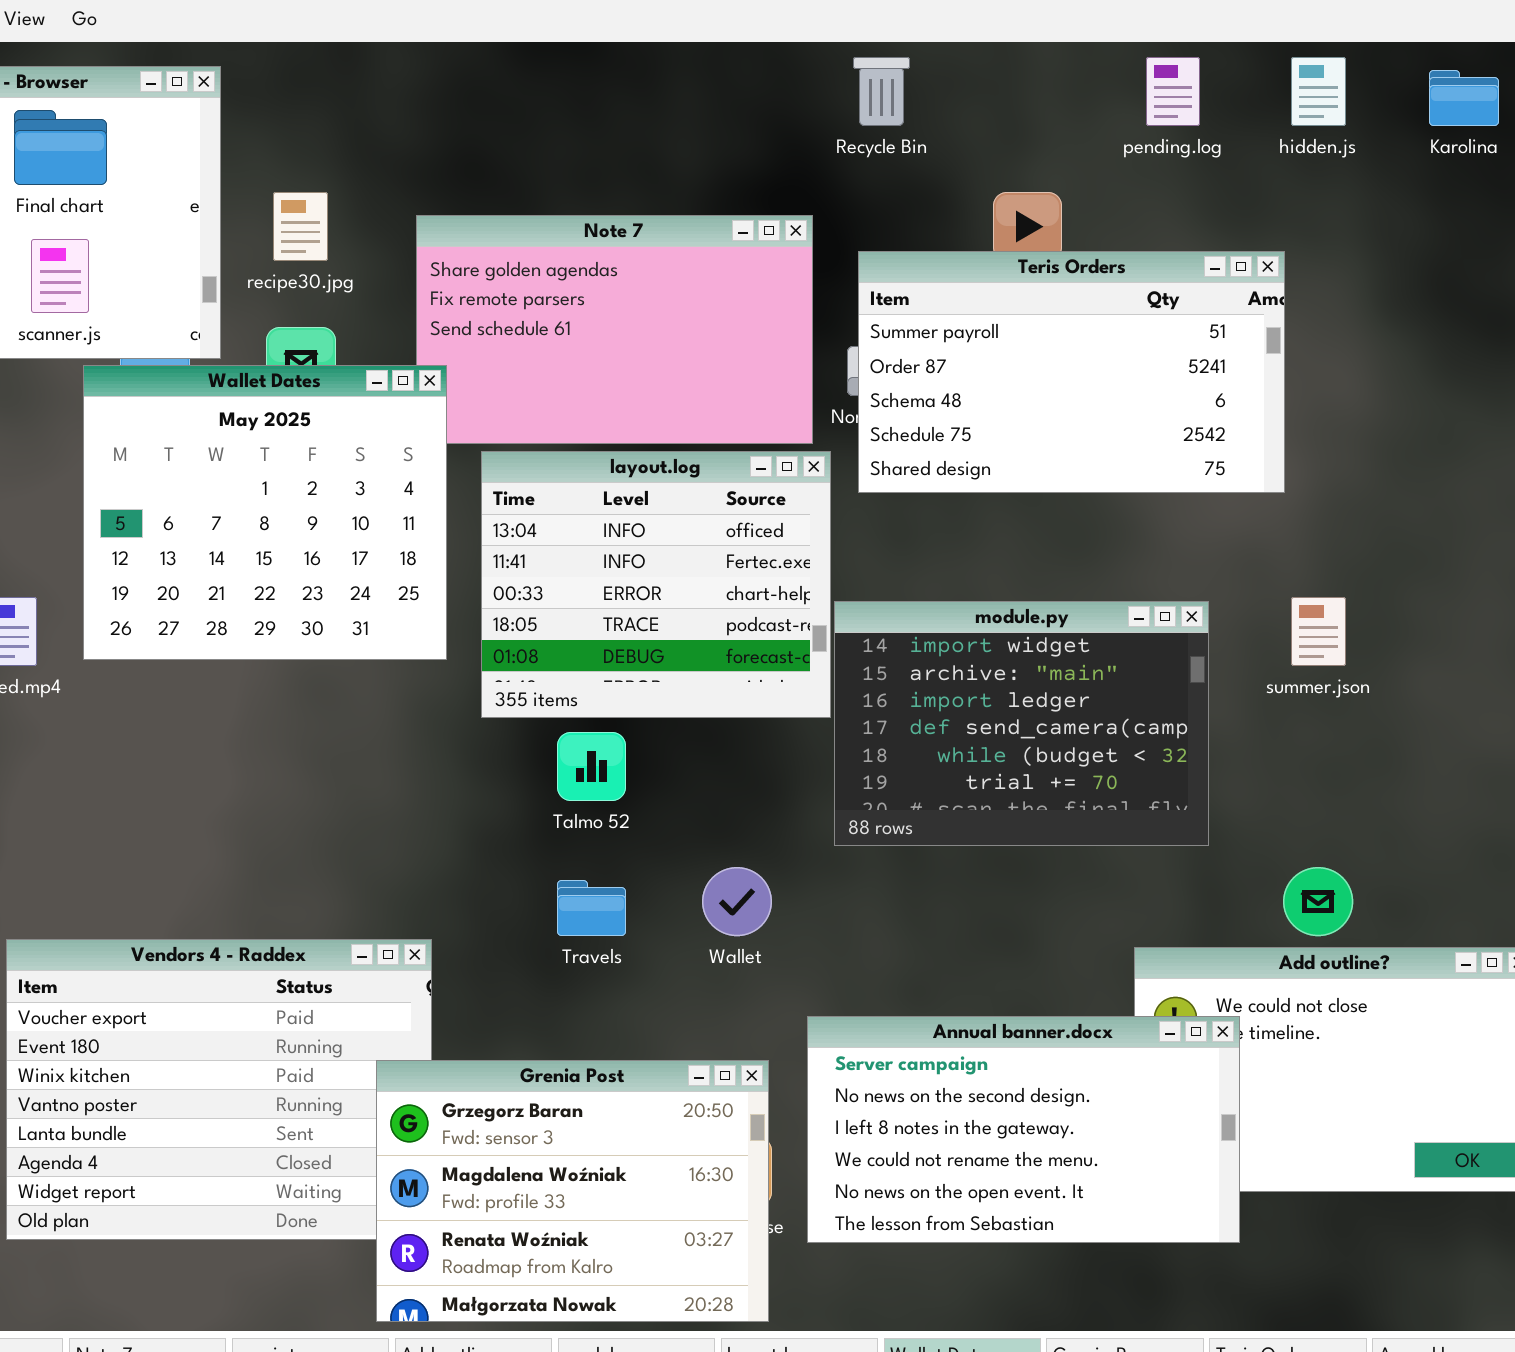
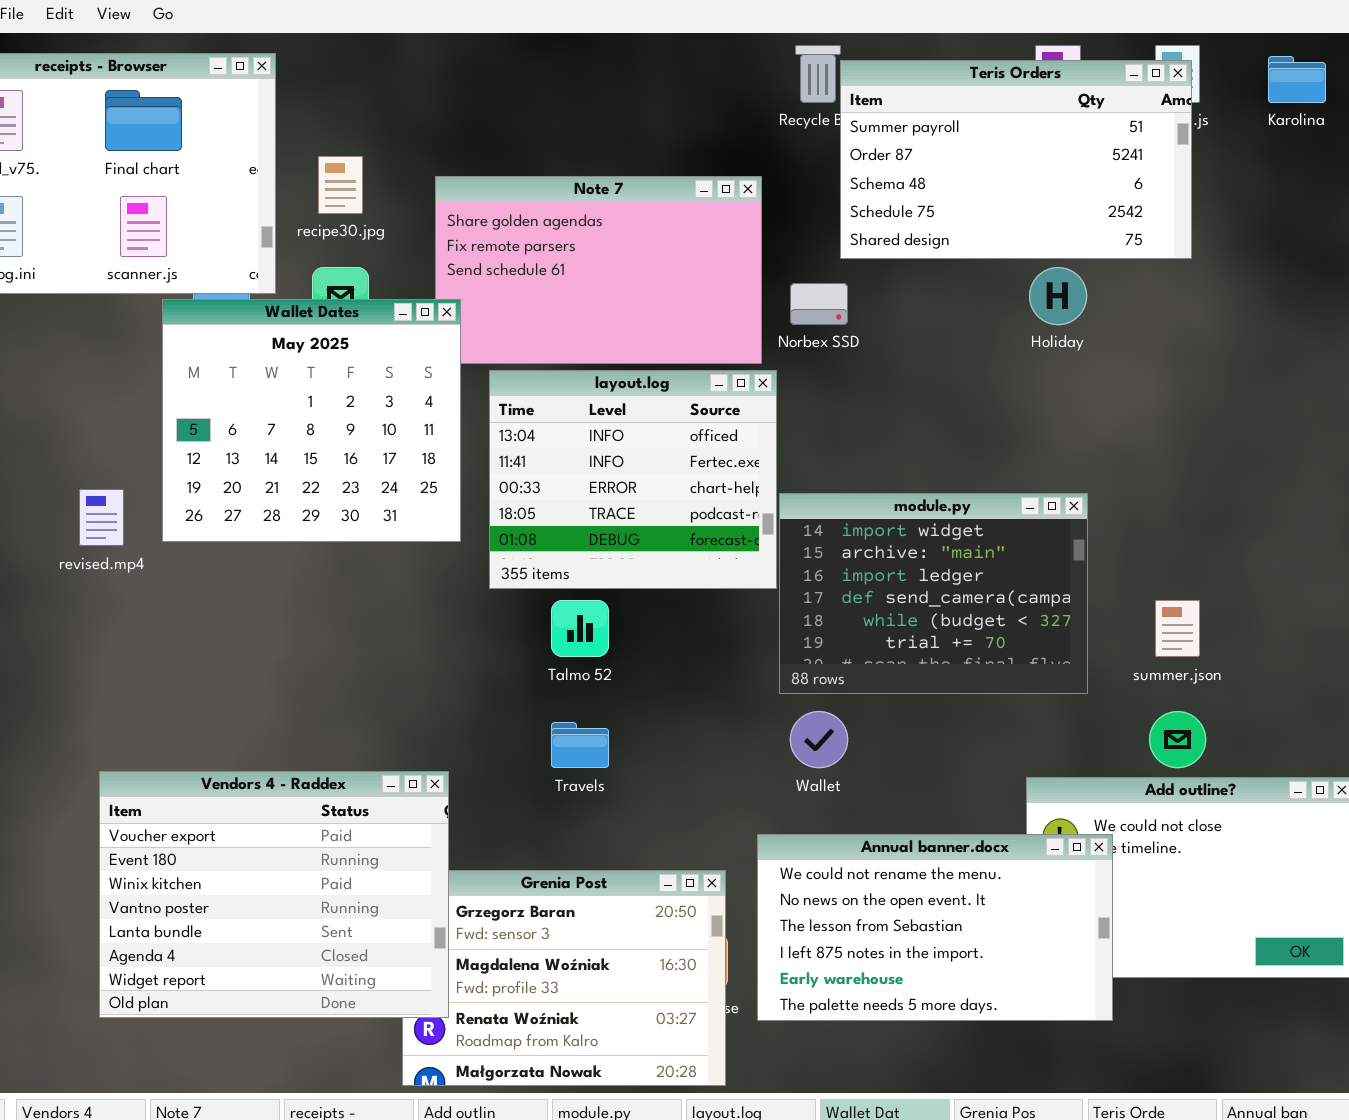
Teris Orders: [858,251,1285,493] -> [840,60,1192,259], moved
summer.json: [1291,597,1346,666] -> [1155,600,1200,657], moved
Wallet: [702,867,772,936] -> [790,711,848,768], moved
Vendors 4 - Raddex: [6,939,432,1240] -> [99,771,449,1018], raised
Annual banner.docx: [807,1016,1240,1243] -> [757,834,1113,1021], scrolled down 3 rows

